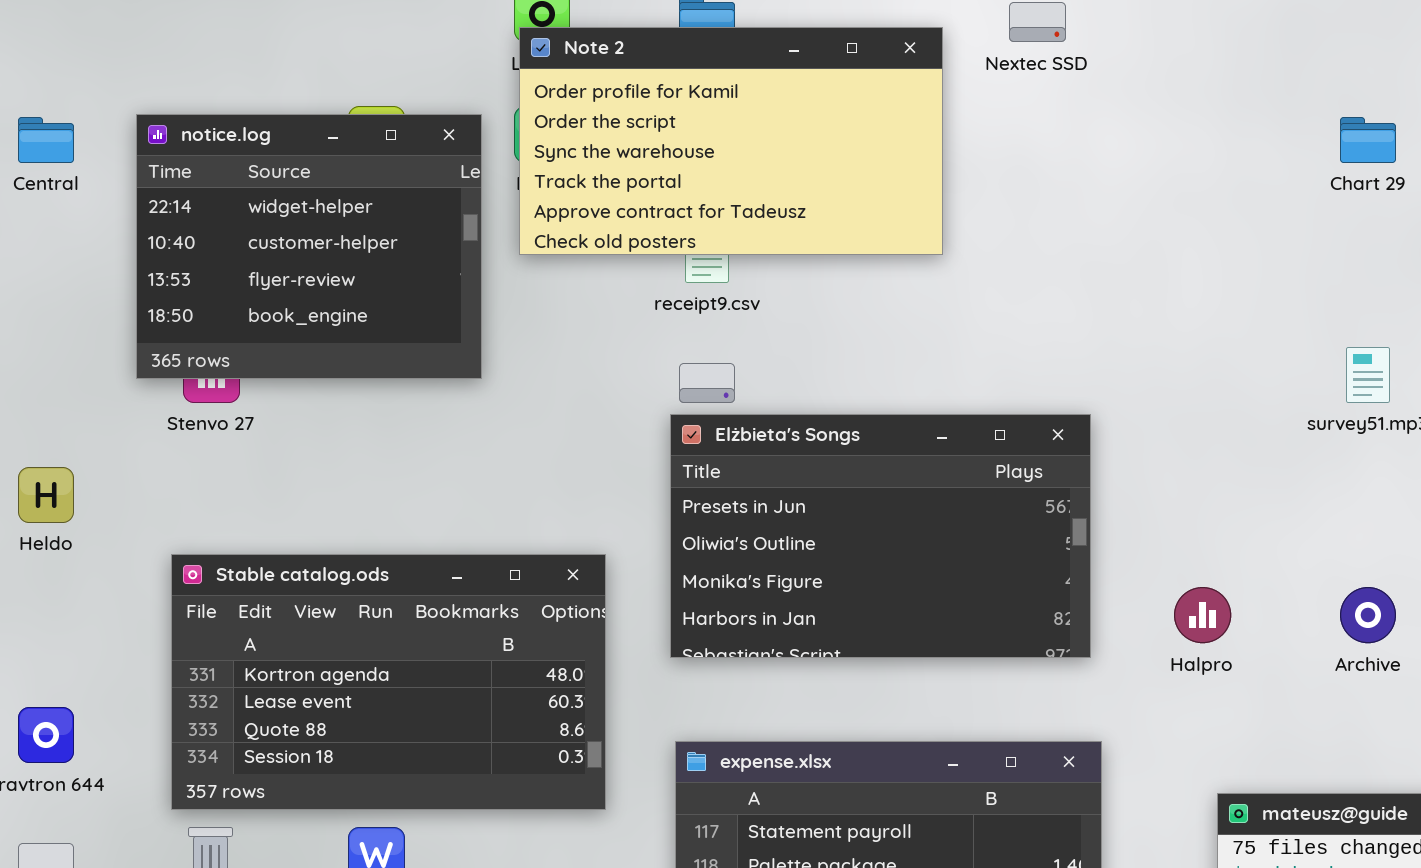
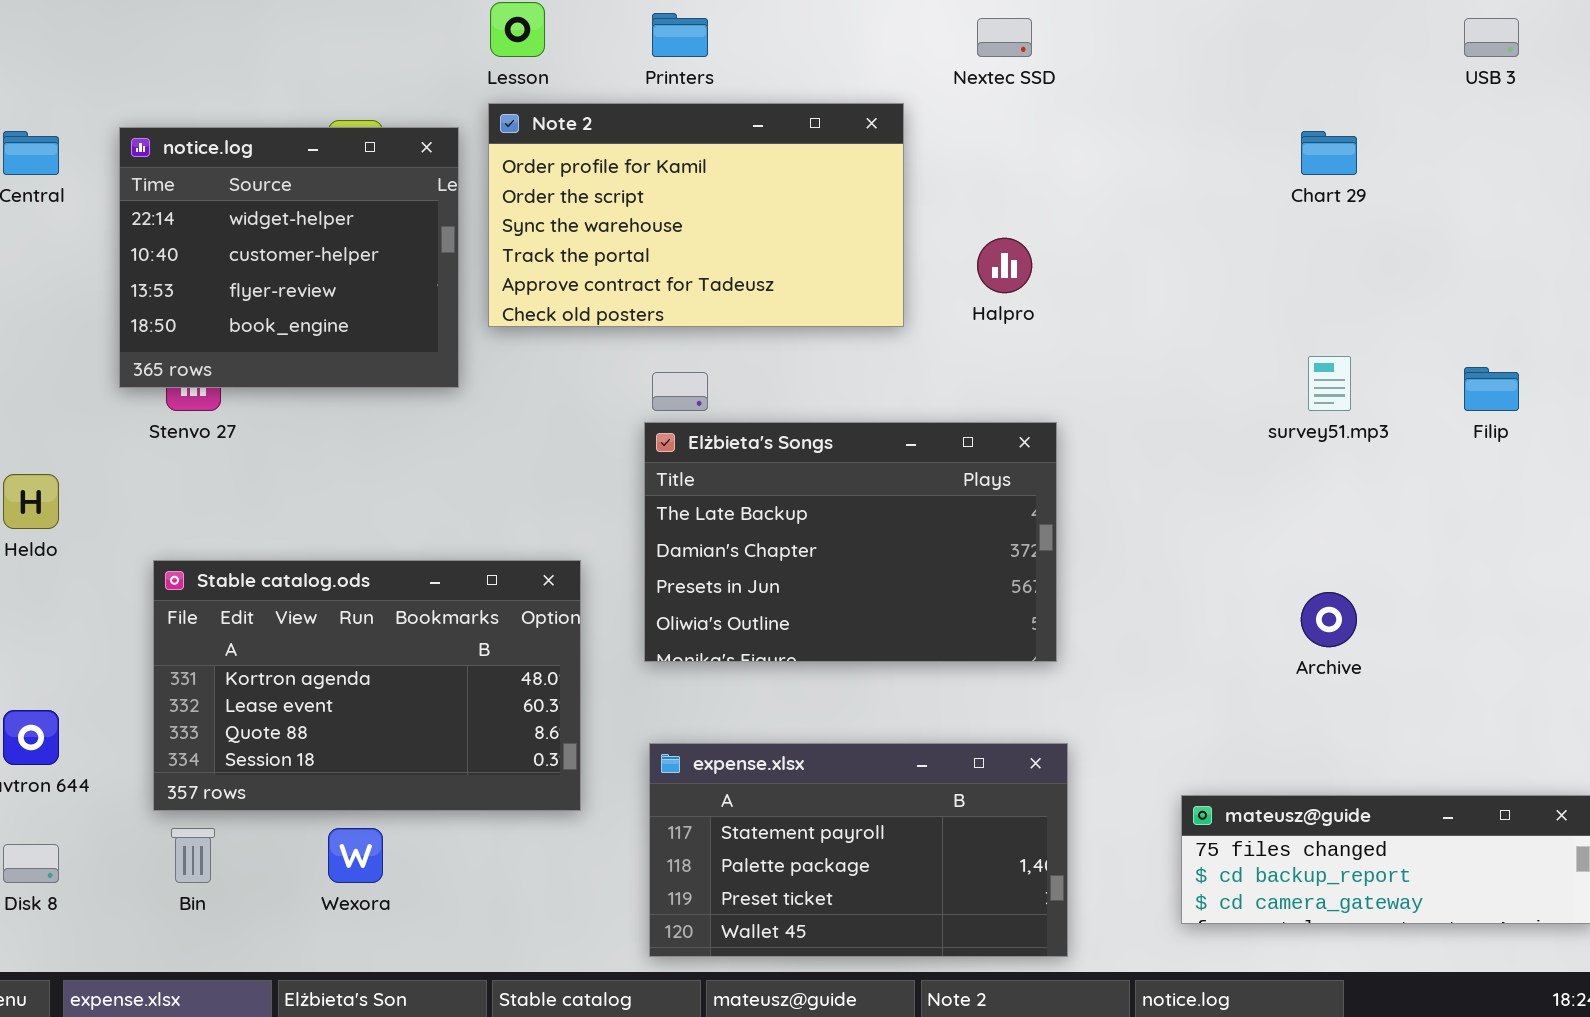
Note 2: [519,27,943,255] -> [488,103,904,327], moved
Elżbieta's Songs: [670,414,1091,658] -> [644,422,1057,662], scrolled up 2 rows
Halpro: [1174,587,1231,643] -> [977,238,1032,293], moved

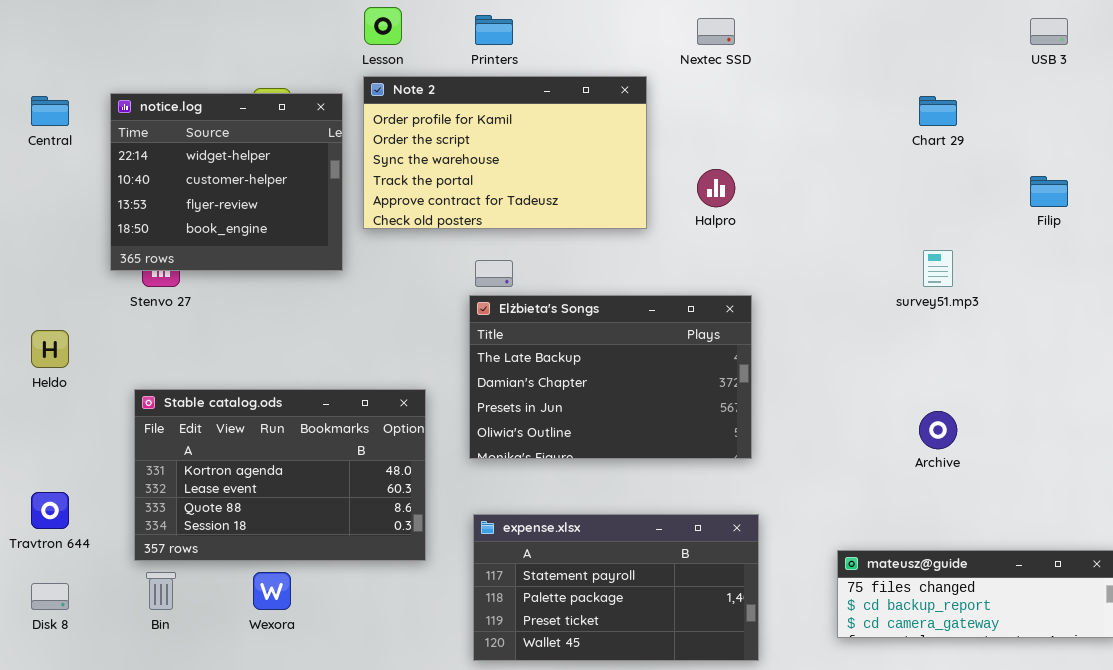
Filip: [1464,367,1519,411] -> [1030,176,1068,207], moved

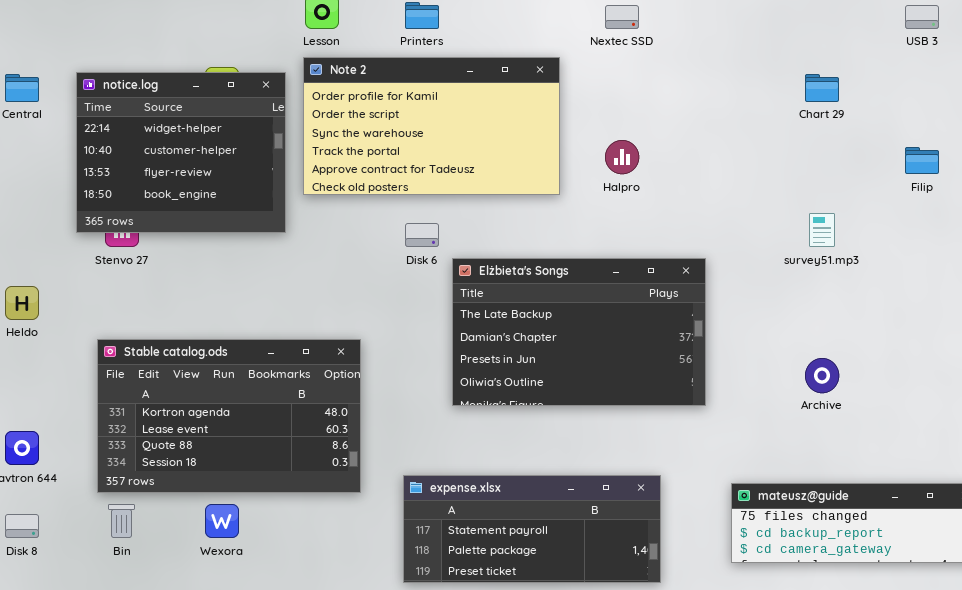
Elżbieta's Songs: [469,295,752,459] -> [452,258,706,406], moved
expense.xlsx: [473,514,759,661] -> [403,475,661,583], resized

